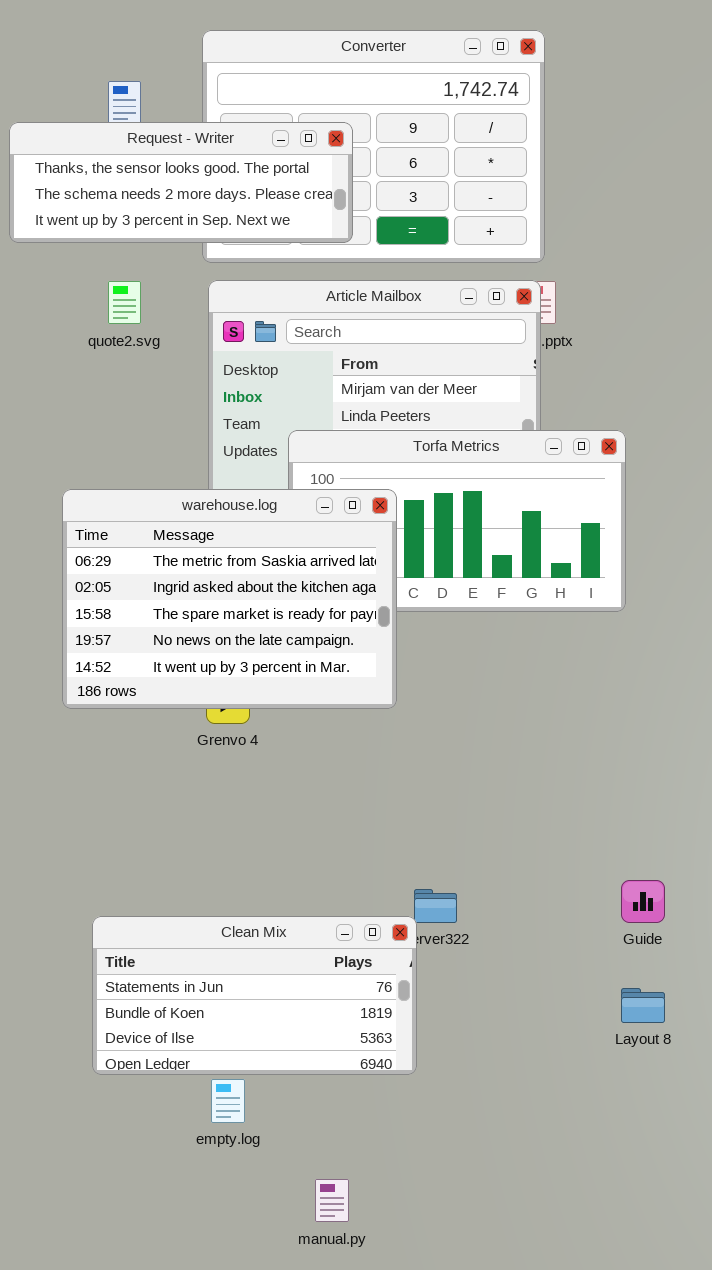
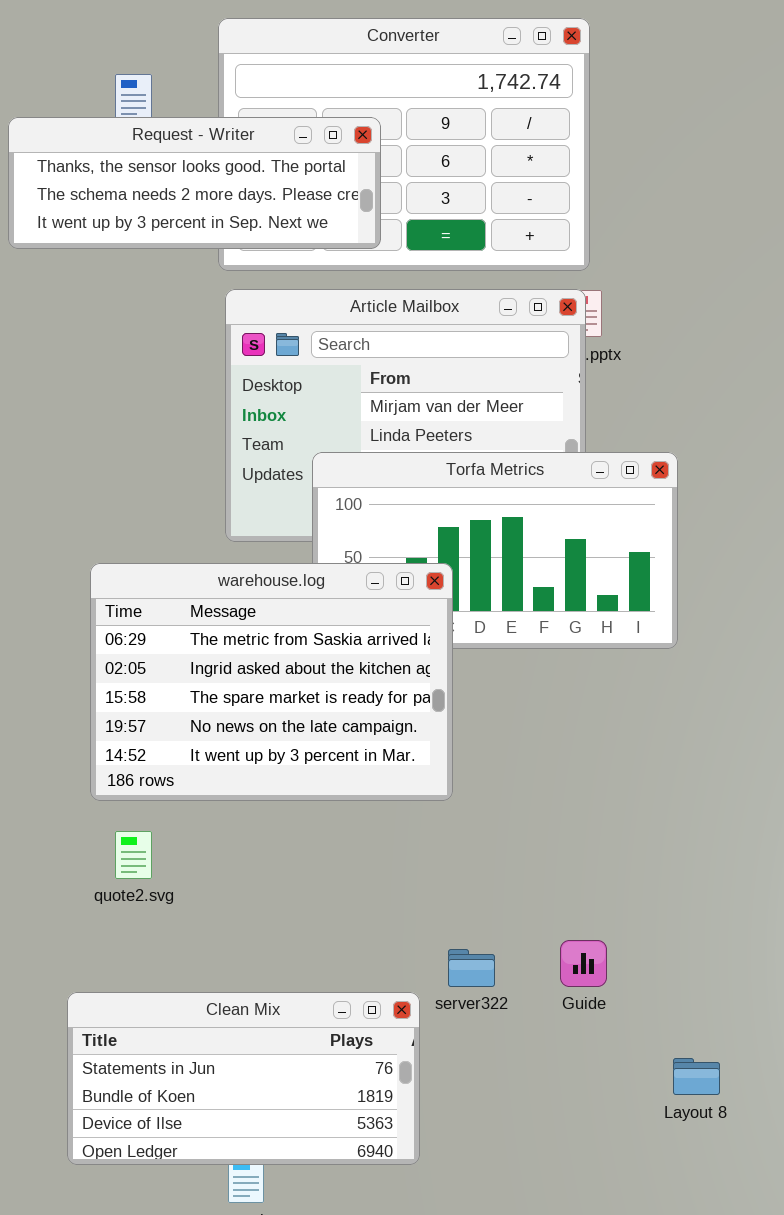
quote2.svg: [108,281,141,324] -> [115,831,152,879], moved
warehouse.log: [62,489,397,709] -> [90,563,453,801], moved
Guide: [621,880,665,923] -> [560,940,607,987], moved
Clean Mix: [92,916,417,1075] -> [67,992,420,1165], moved

